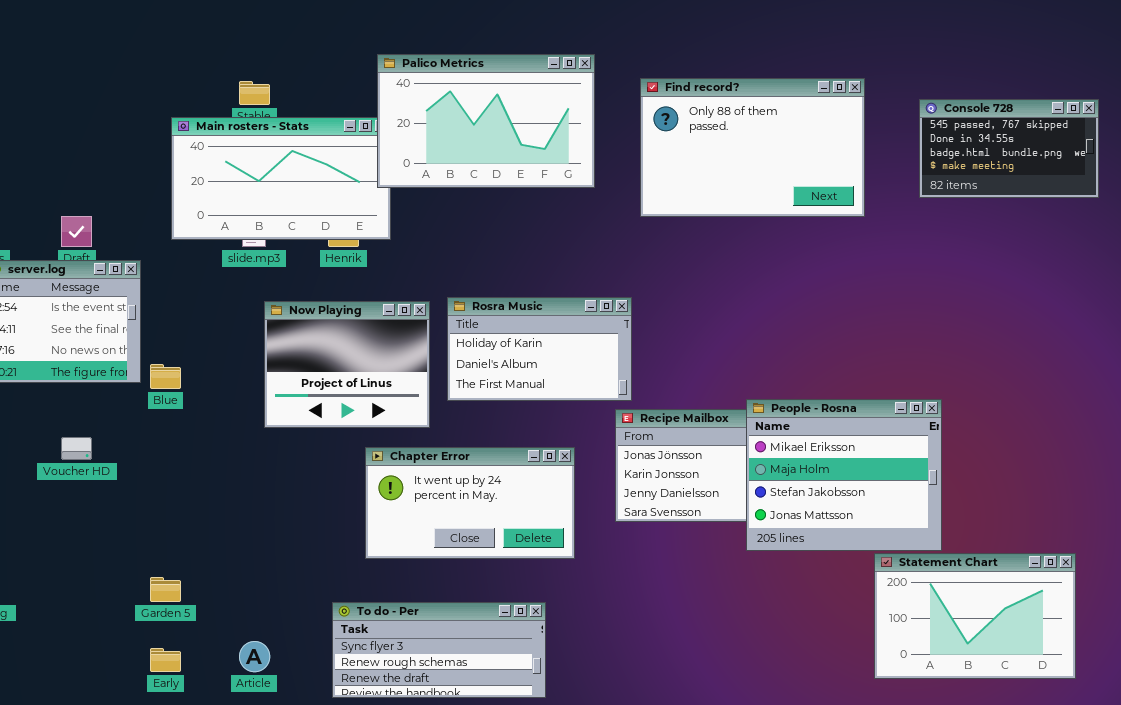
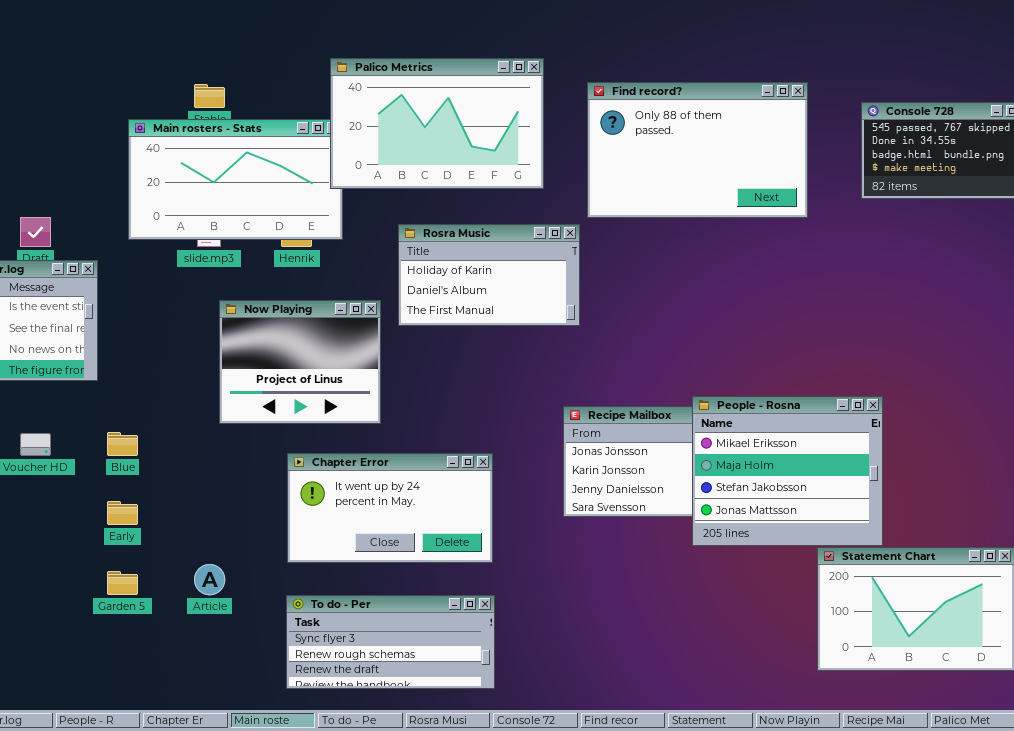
Rosra Music: [447,297,632,401] -> [398,224,580,326], moved
Blue: [150,364,181,389] -> [107,432,138,456], moved
Chapter Error: [365,447,575,559] -> [287,453,493,563], moved
Article: [239,641,270,672] -> [194,564,225,595], moved
Early: [150,648,181,672] -> [107,501,138,525], moved

